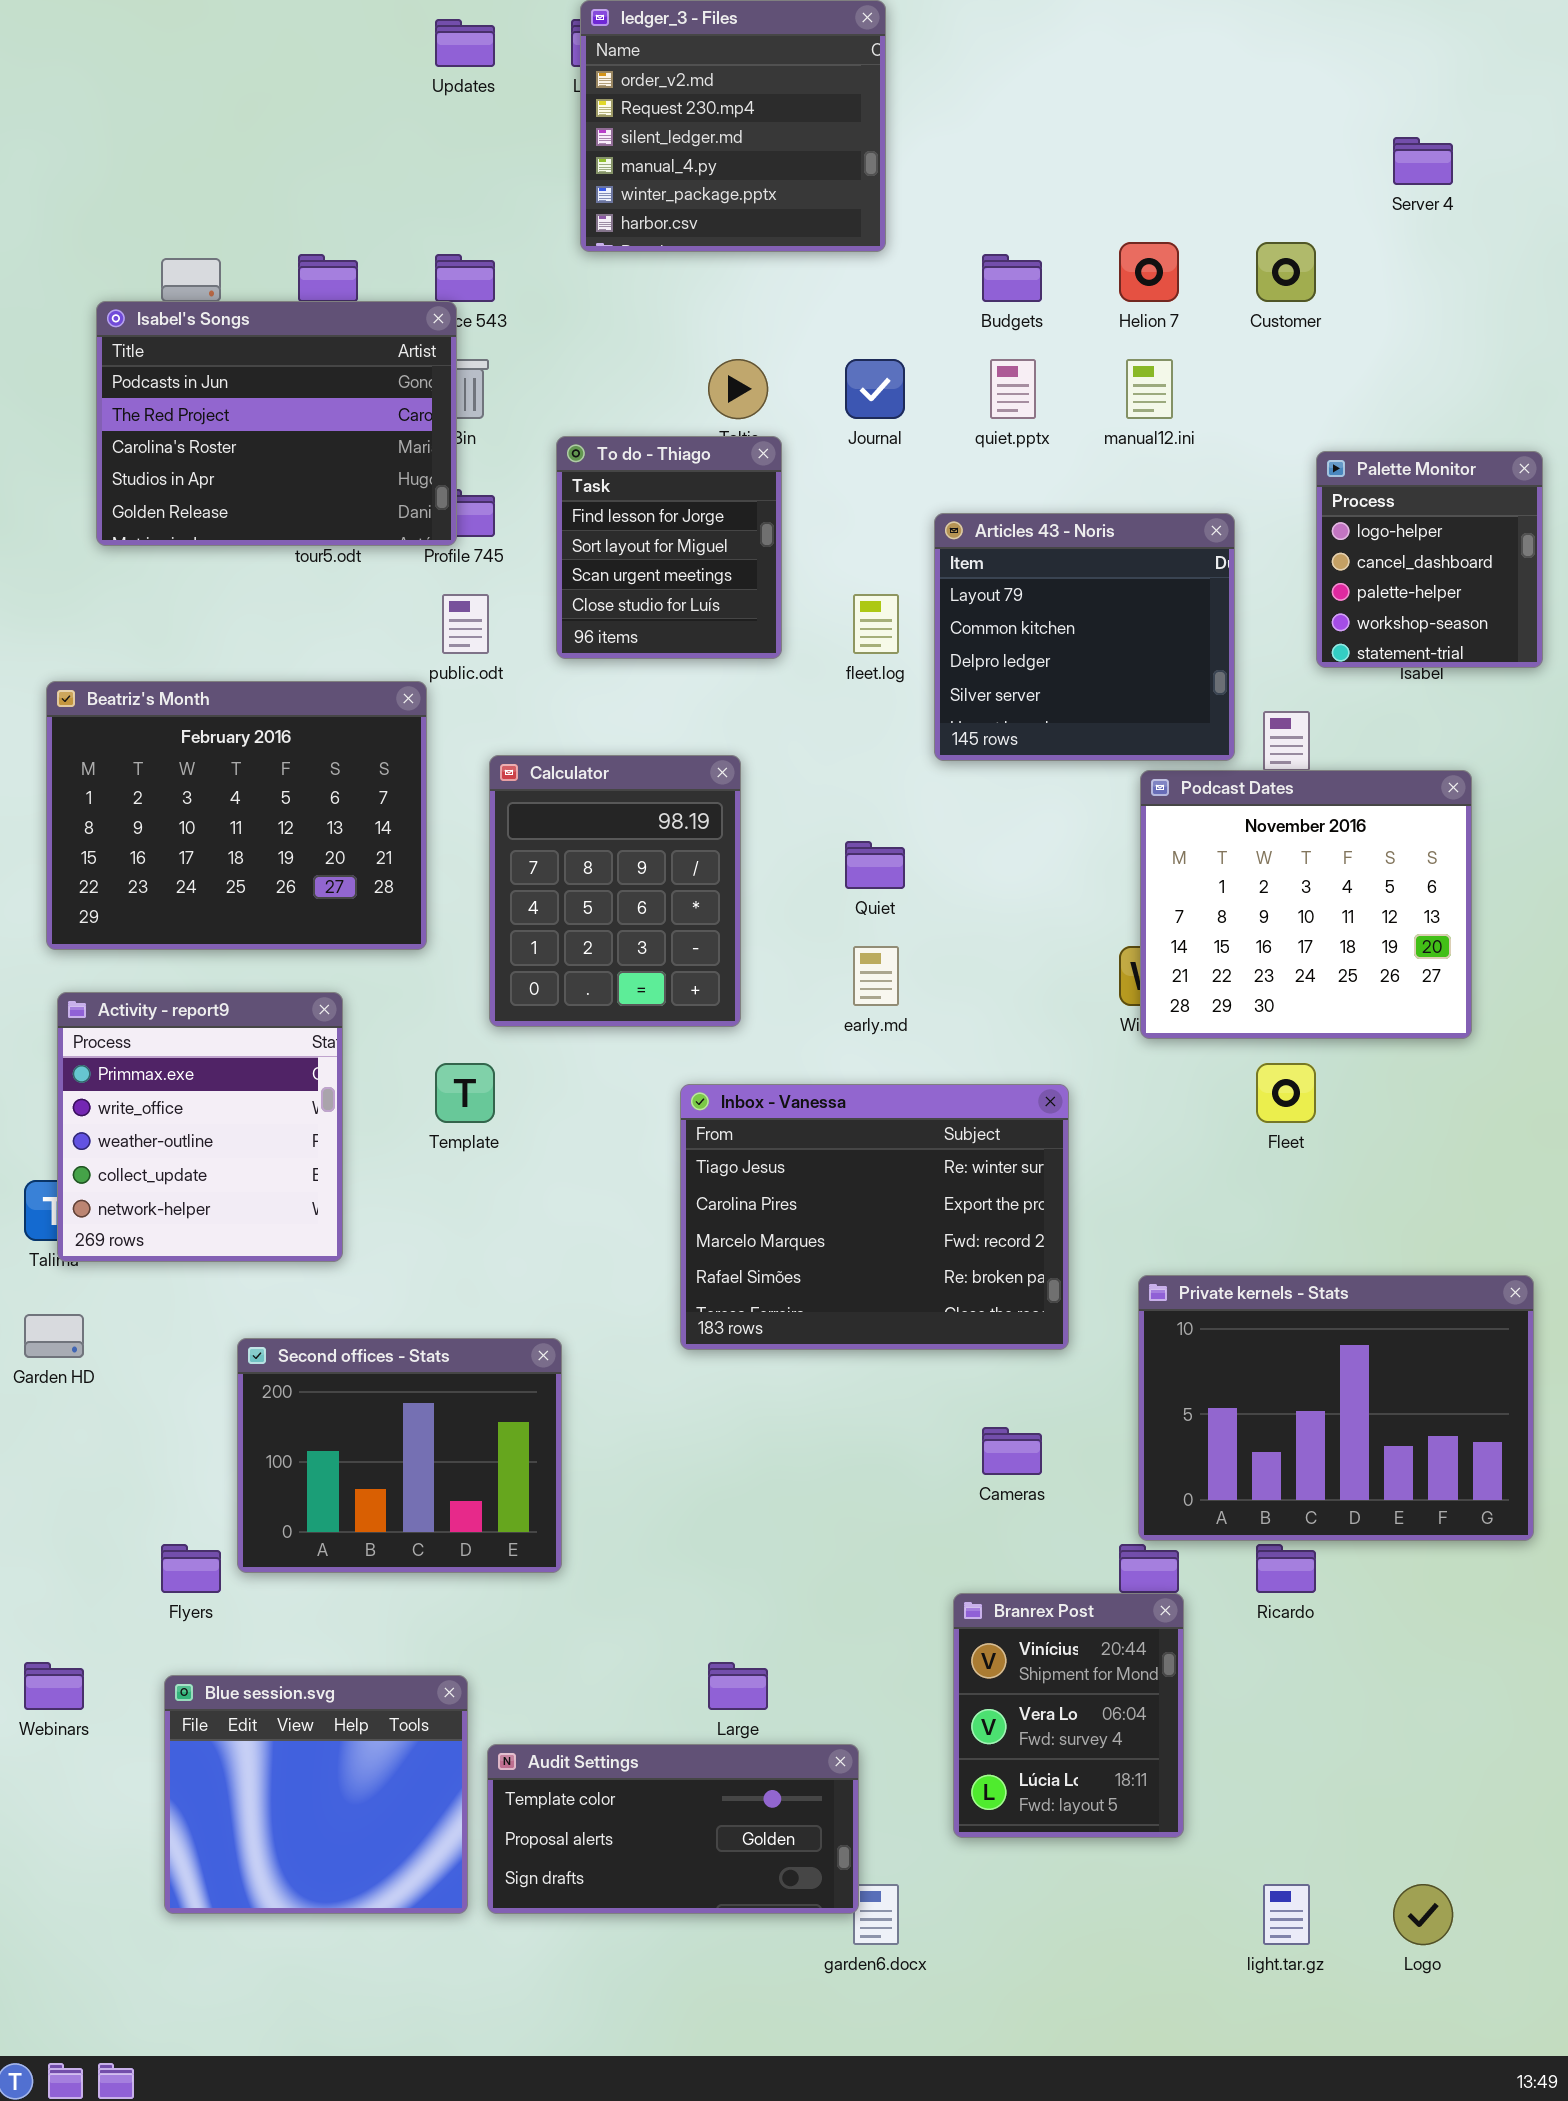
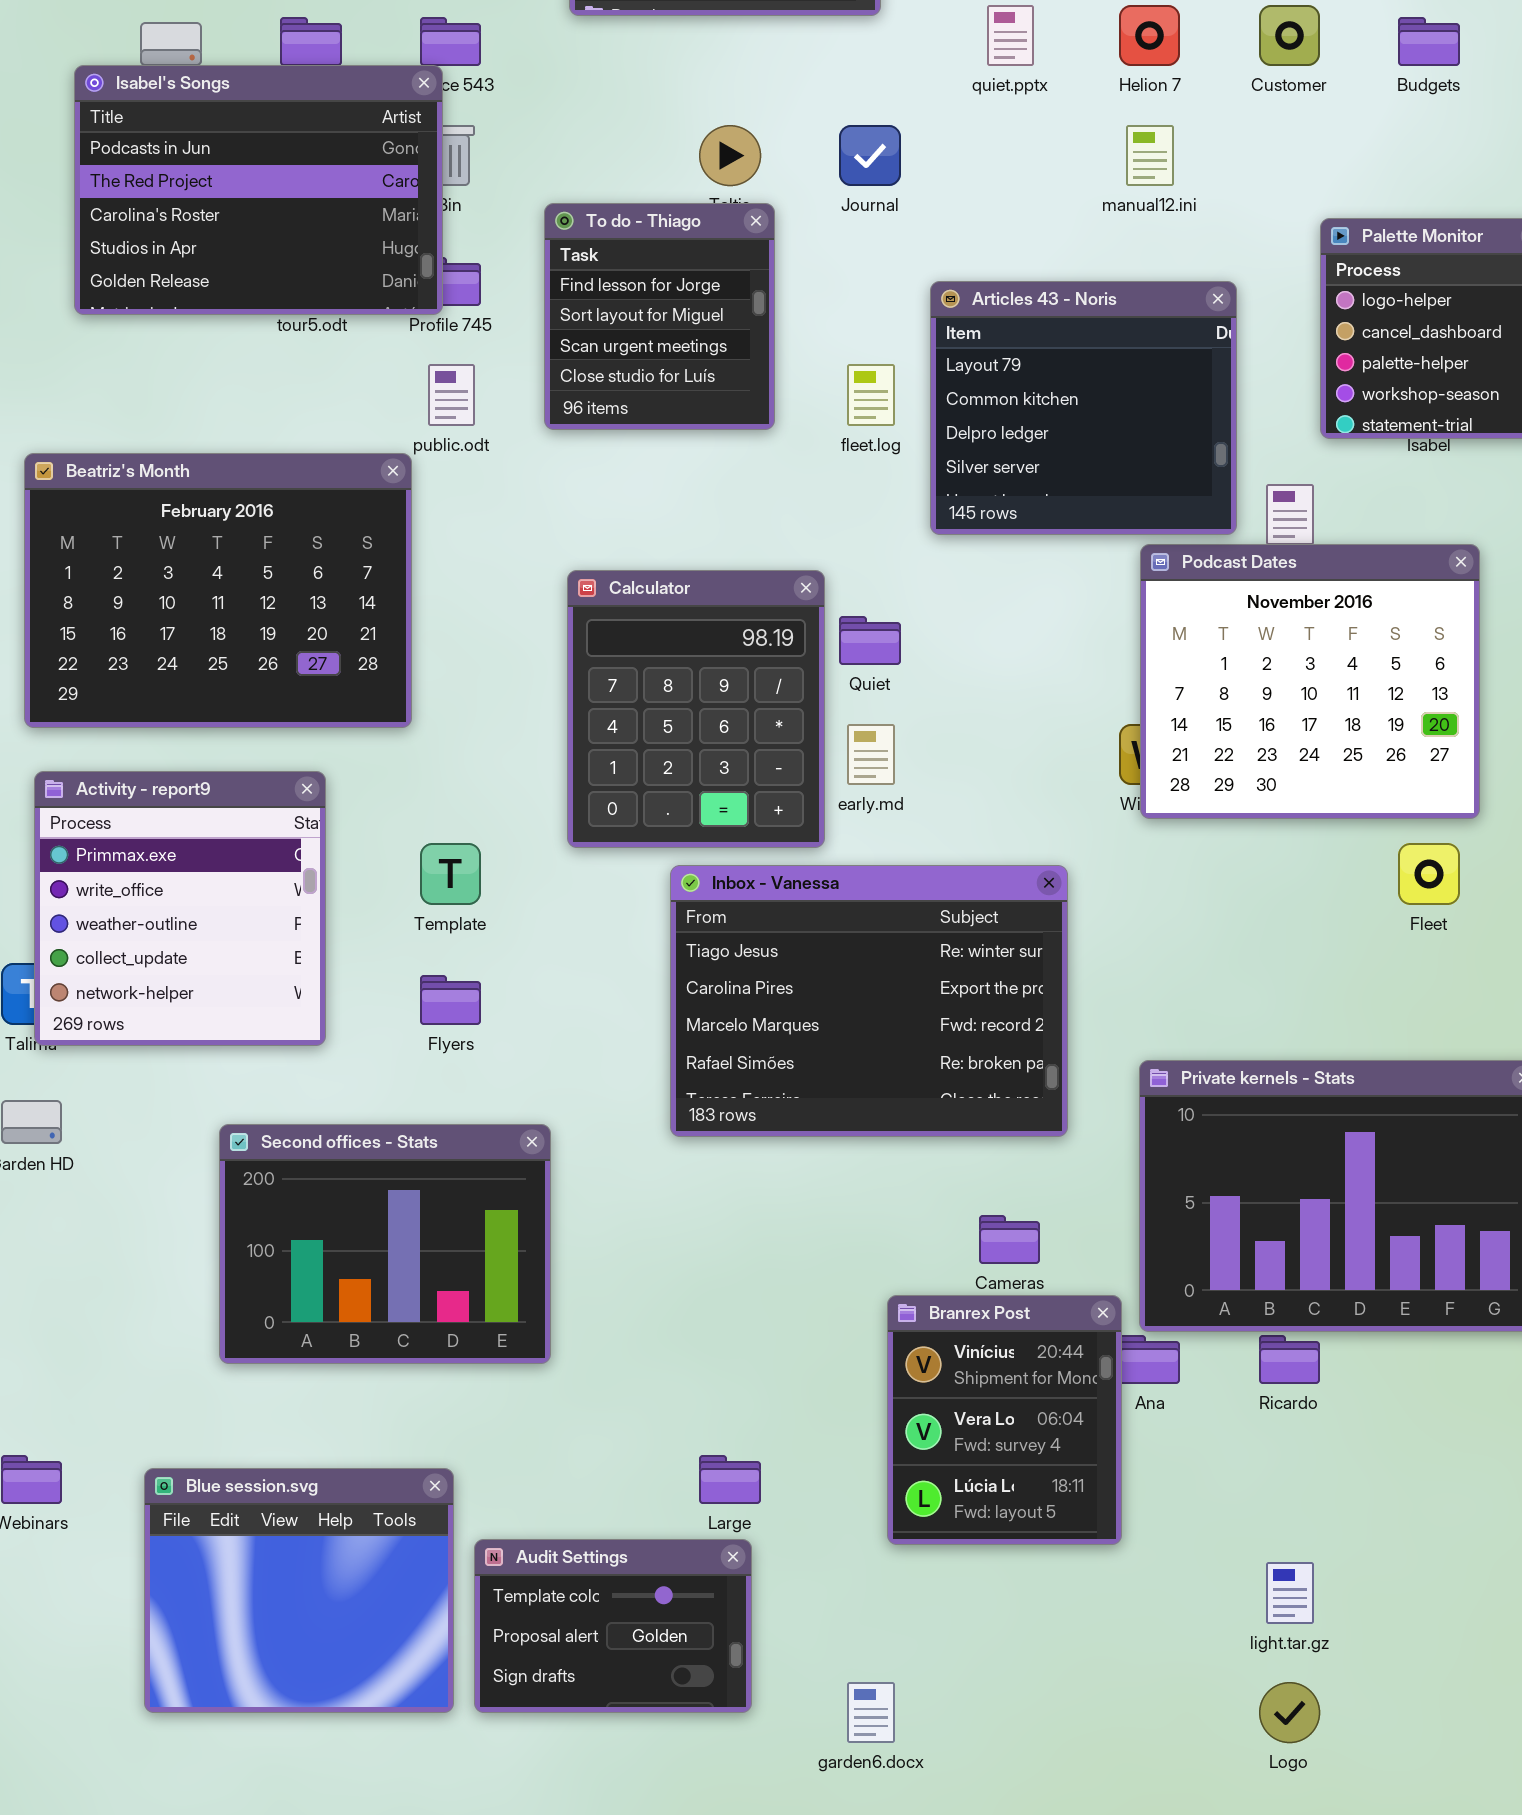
Budgets: [982,254,1042,302] -> [1398,17,1460,66], moved
quiet.pptx: [990,359,1036,419] -> [987,5,1034,66], moved
Calculator: [489,755,741,1027] -> [567,570,825,848], moved
Fleet: [1256,1063,1316,1123] -> [1398,843,1460,905], moved
Flyers: [161,1544,221,1593] -> [420,975,481,1025], moved
Branrex Post: [953,1593,1184,1838] -> [887,1295,1122,1545], moved
Audit Settings: [487,1744,859,1914] -> [474,1539,752,1713], resized
light.tar.gz: [1263,1884,1310,1945] -> [1266,1562,1314,1624], moved
Logo: [1393,1884,1453,1945] -> [1259,1682,1320,1743], moved

